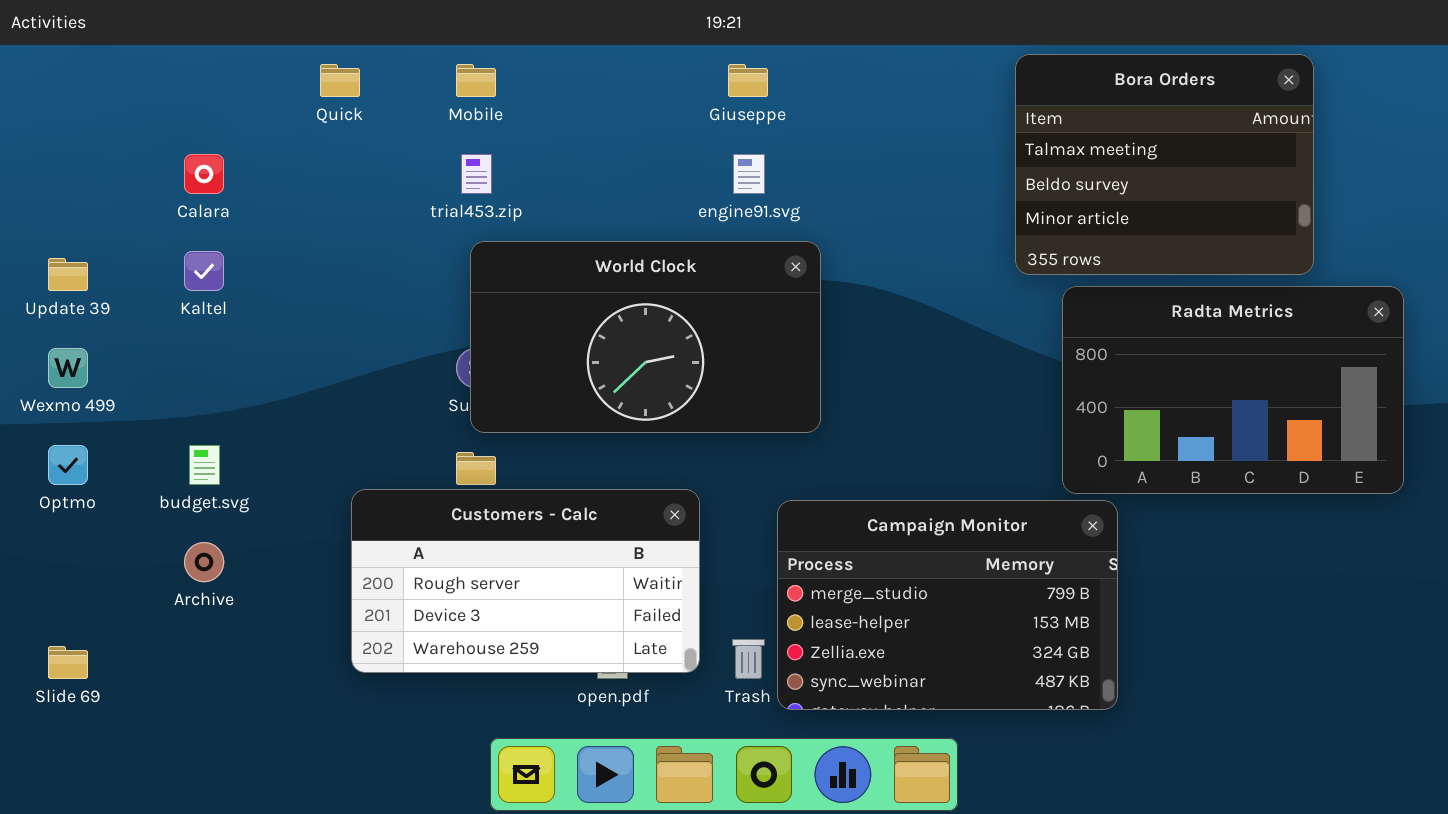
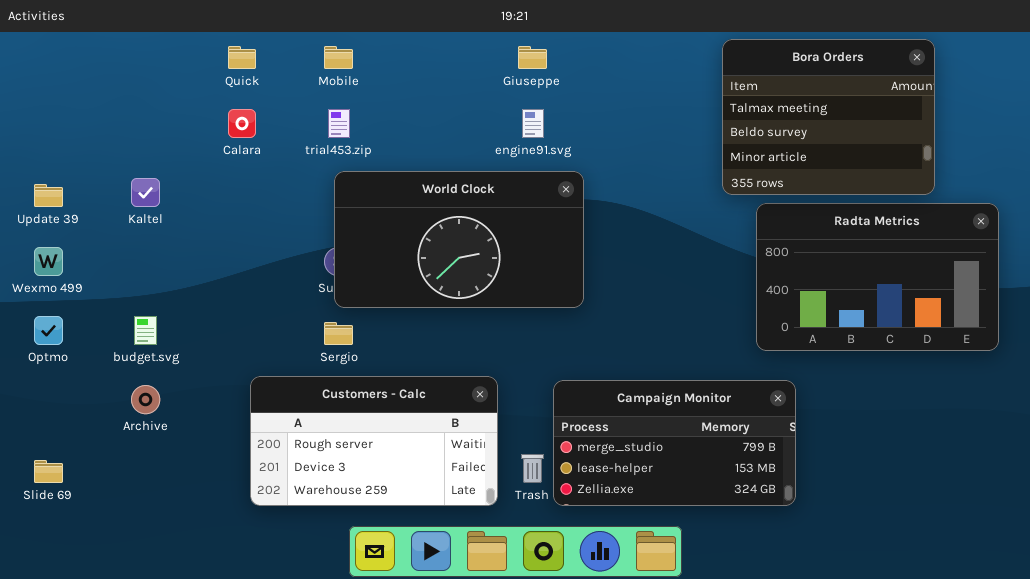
Calara: [184,154,224,194] -> [228,109,256,138], moved
Customers - Calc: [351,489,700,673] -> [250,376,498,506], moved
Campaign Monitor: [777,500,1118,710] -> [553,380,796,506], resized

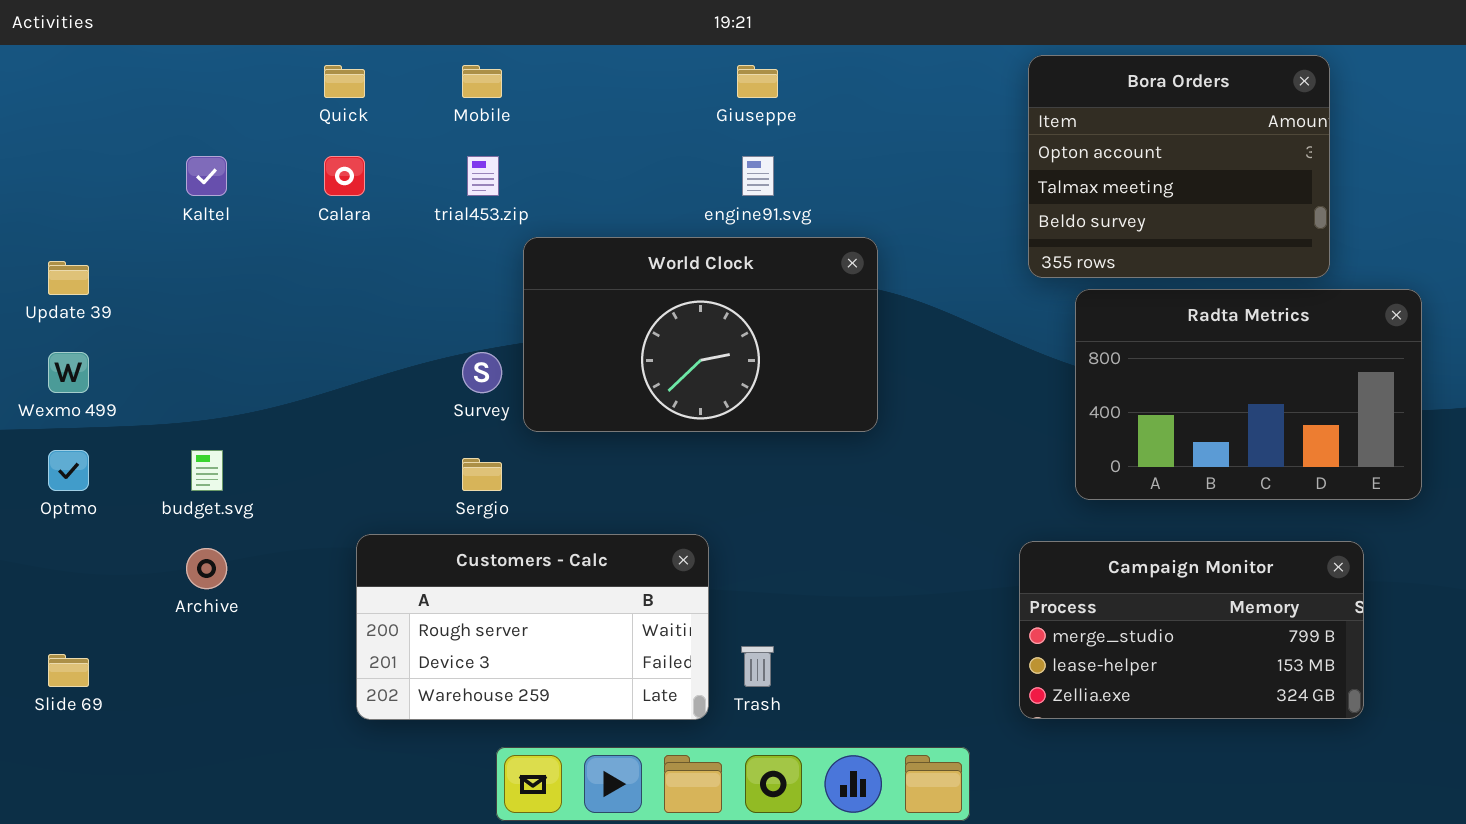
Bora Orders: [722,39,935,195] -> [1028,55,1330,278], scrolled up 1 row
World Clock: [334,171,584,308] -> [523,237,878,432], moved
Kaltel: [131,178,160,207] -> [186,156,227,196], moved
Campaign Monitor: [553,380,796,506] -> [1019,541,1364,719], moved

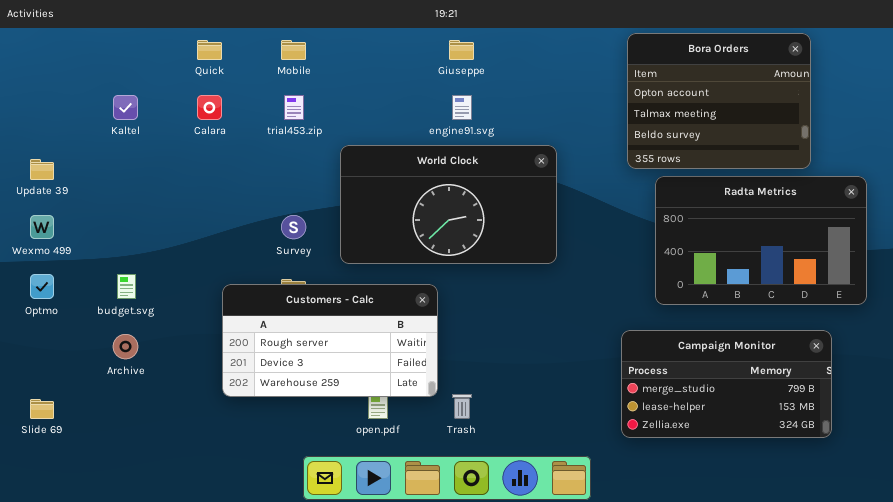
World Clock: [523,237,878,432] -> [340,145,557,264], moved
Customers - Calc: [356,534,709,720] -> [222,284,438,397], moved

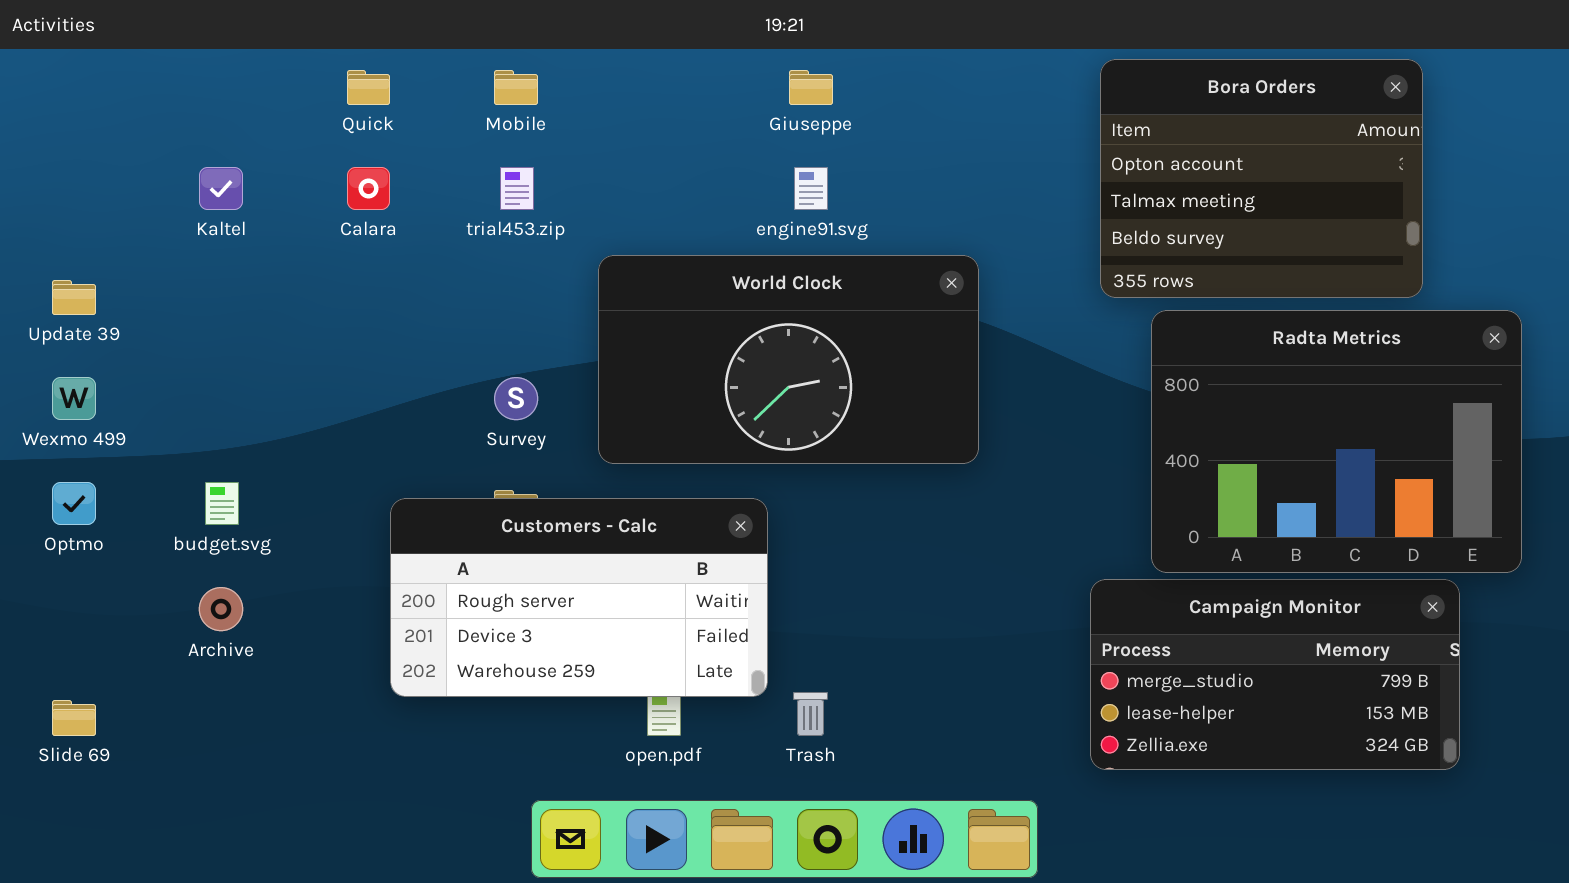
Radta Metrics: [655,176,867,305] -> [1151,310,1522,573], resized

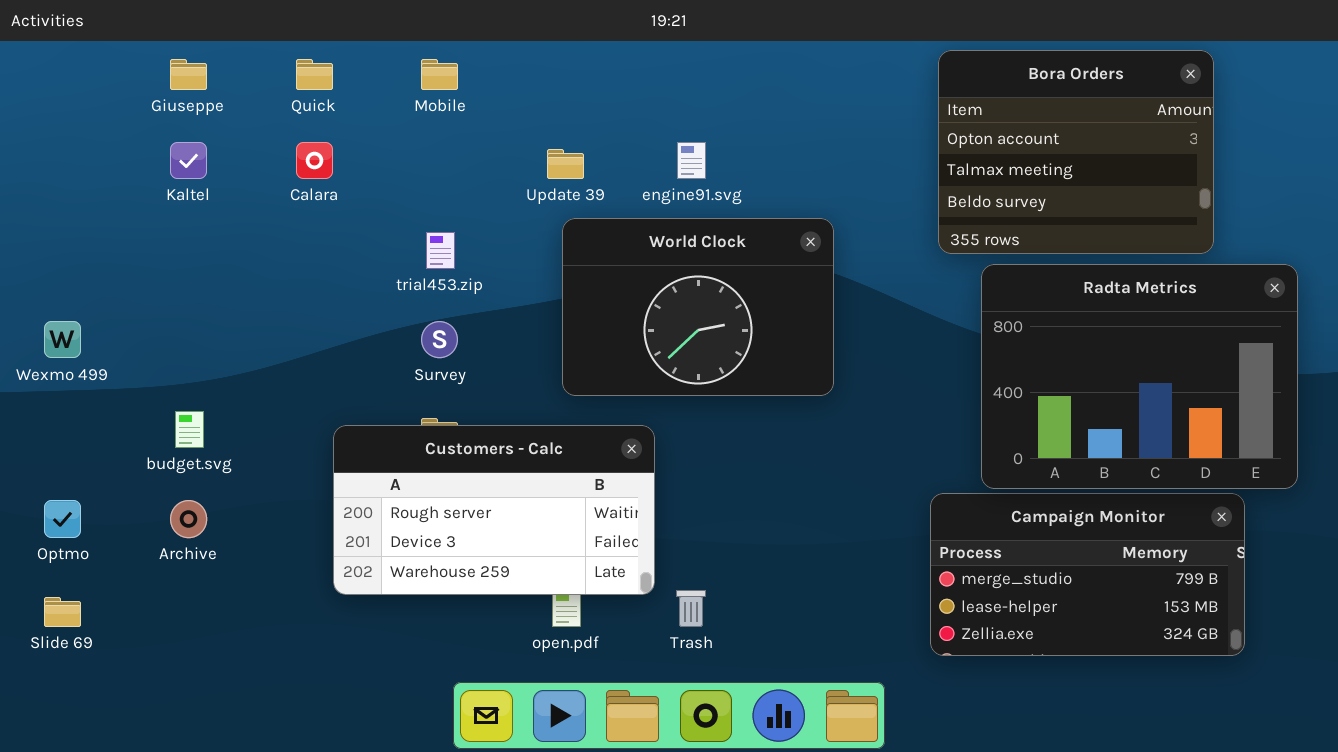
Giuseppe: [789,70,833,105] -> [170,59,207,90], moved
trial453.zip: [500,167,534,210] -> [426,232,455,269], moved
World Clock: [598,255,979,464] -> [562,218,834,396], resized
Update 39: [52,280,96,315] -> [547,149,584,179], moved
Optmo: [52,482,96,525] -> [44,500,81,538], moved

